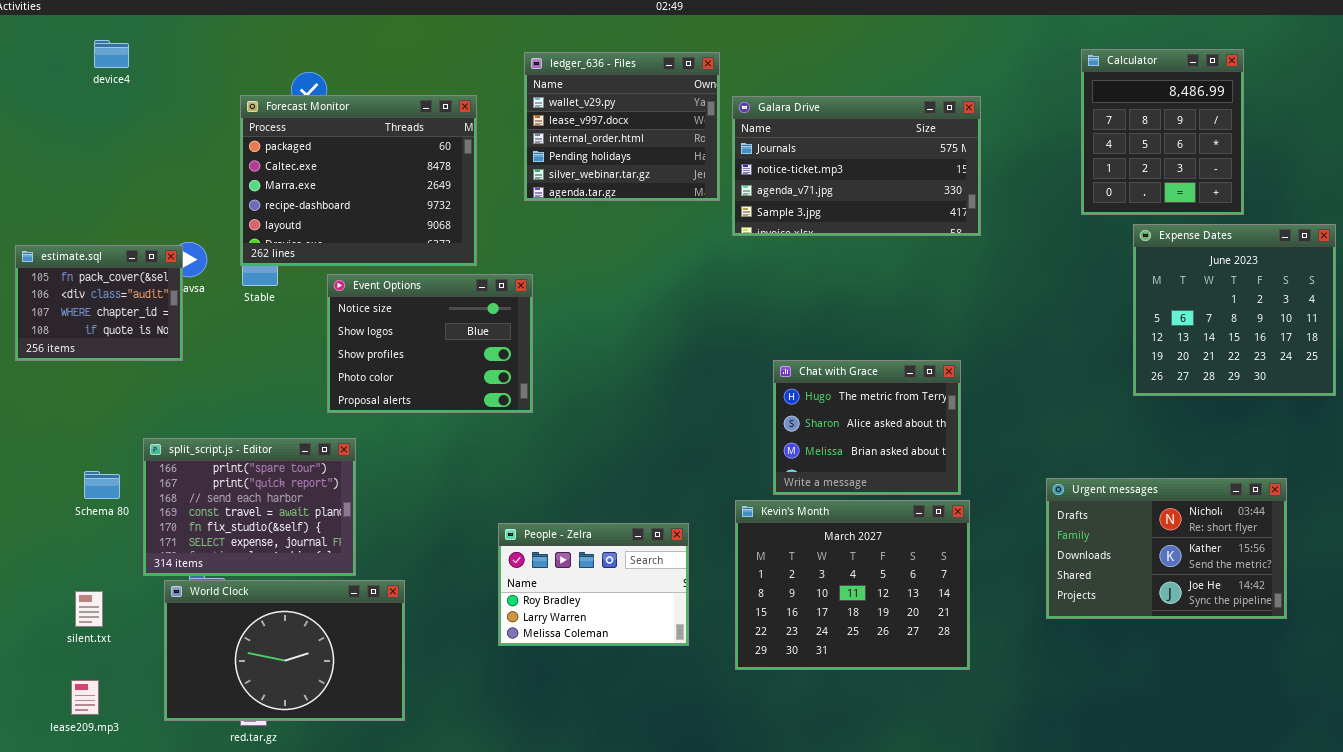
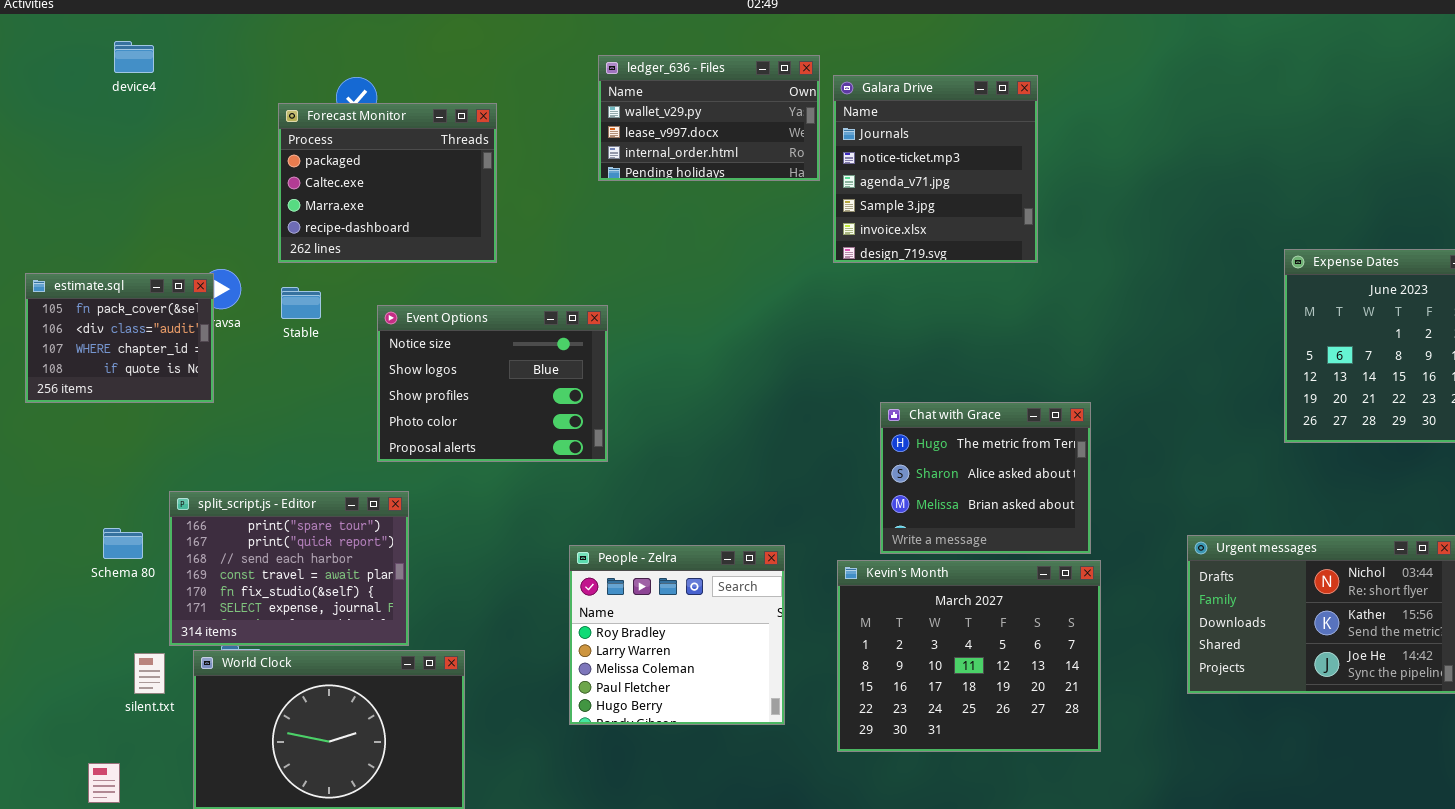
Calculator: [1081,49,1244,215] -> none, closed
ledger_636 - Files: [524,52,720,201] -> [598,55,820,181], resized
Forecast Monitor: [240,95,477,266] -> [278,103,497,263], resized
Galara Drive: [732,96,981,236] -> [833,75,1038,263], resized
People - Zelra: [498,523,689,646] -> [569,545,785,725], resized
silent.txt: [75,591,103,627] -> [134,653,165,694], moved

